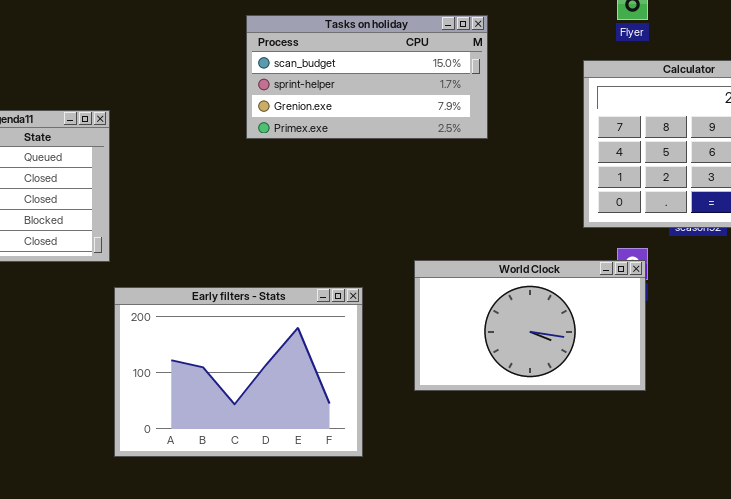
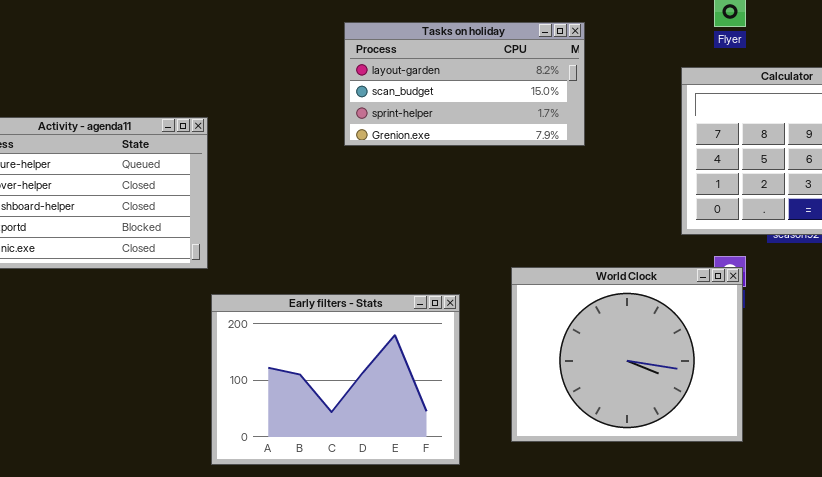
Tasks on holiday: [246,15,488,139] -> [344,22,585,146], scrolled up 1 row
World Clock: [414,260,646,391] -> [511,267,743,442], resized

